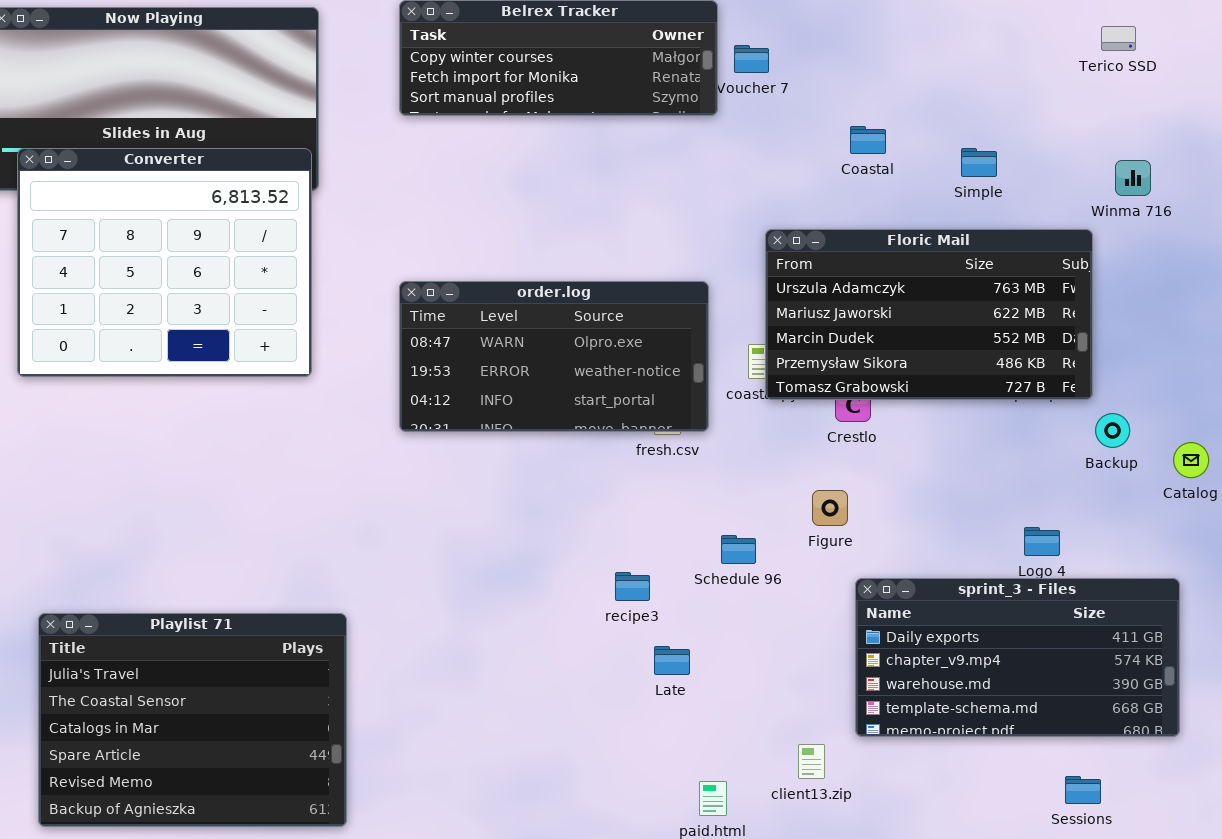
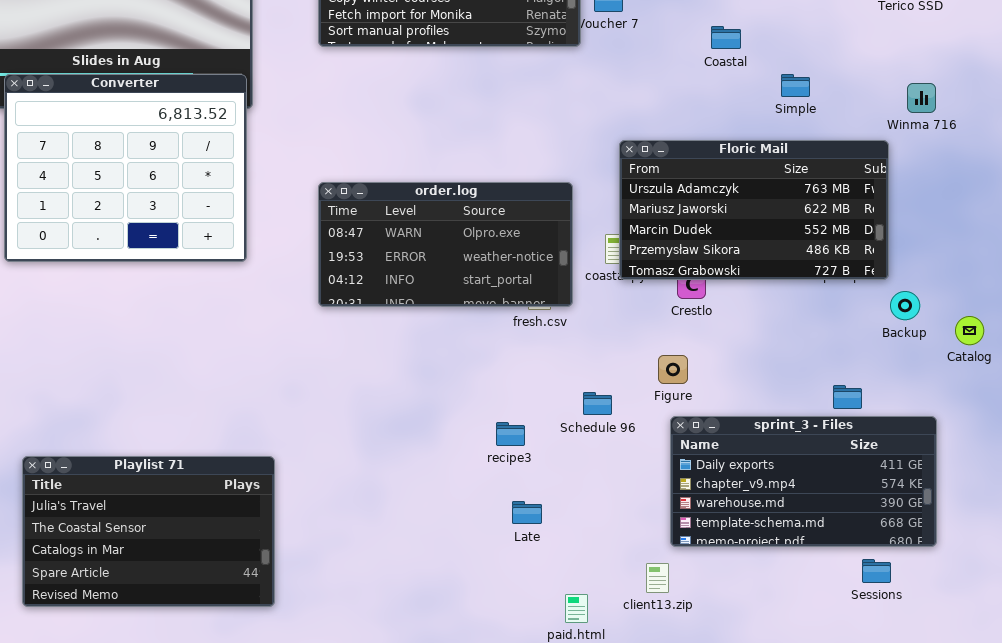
Coastal: [850,126,886,154] -> [711,26,741,49], moved
sprint_3 - Files: [855,578,1180,737] -> [670,416,937,547], moved
Playlist 71: [38,613,347,827] -> [22,456,275,607], resized
Late: [654,646,690,675] -> [512,501,542,524], moved
Sessions: [1065,776,1101,804] -> [862,559,891,583], moved

